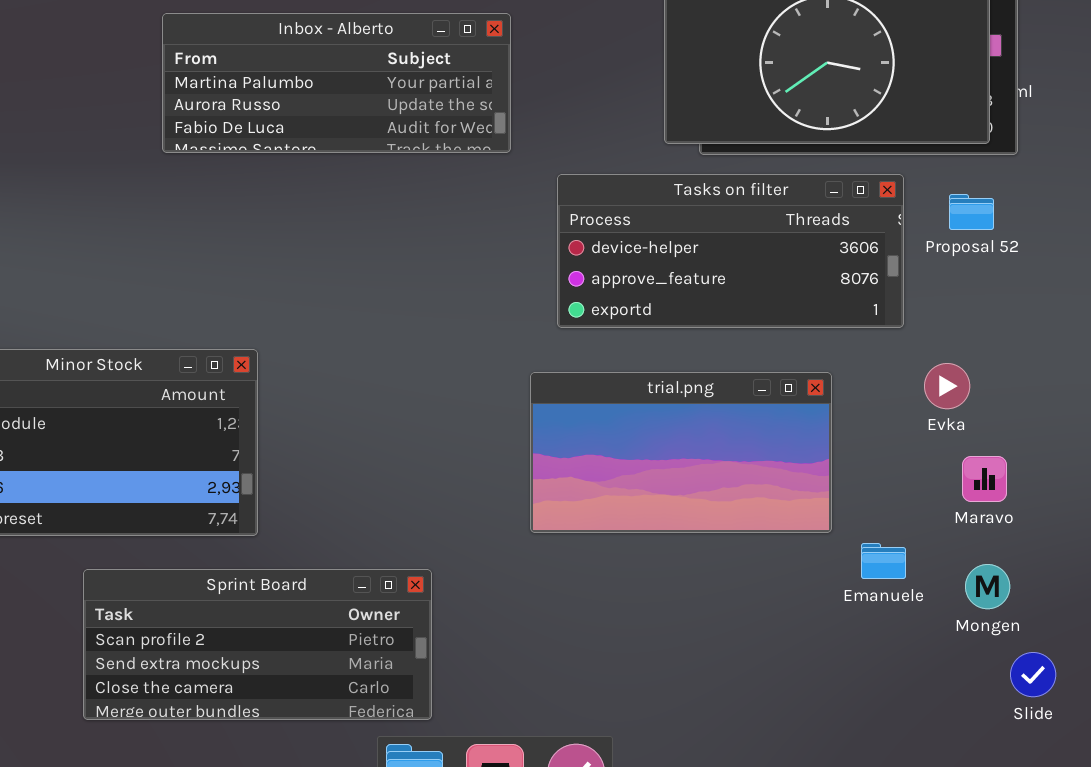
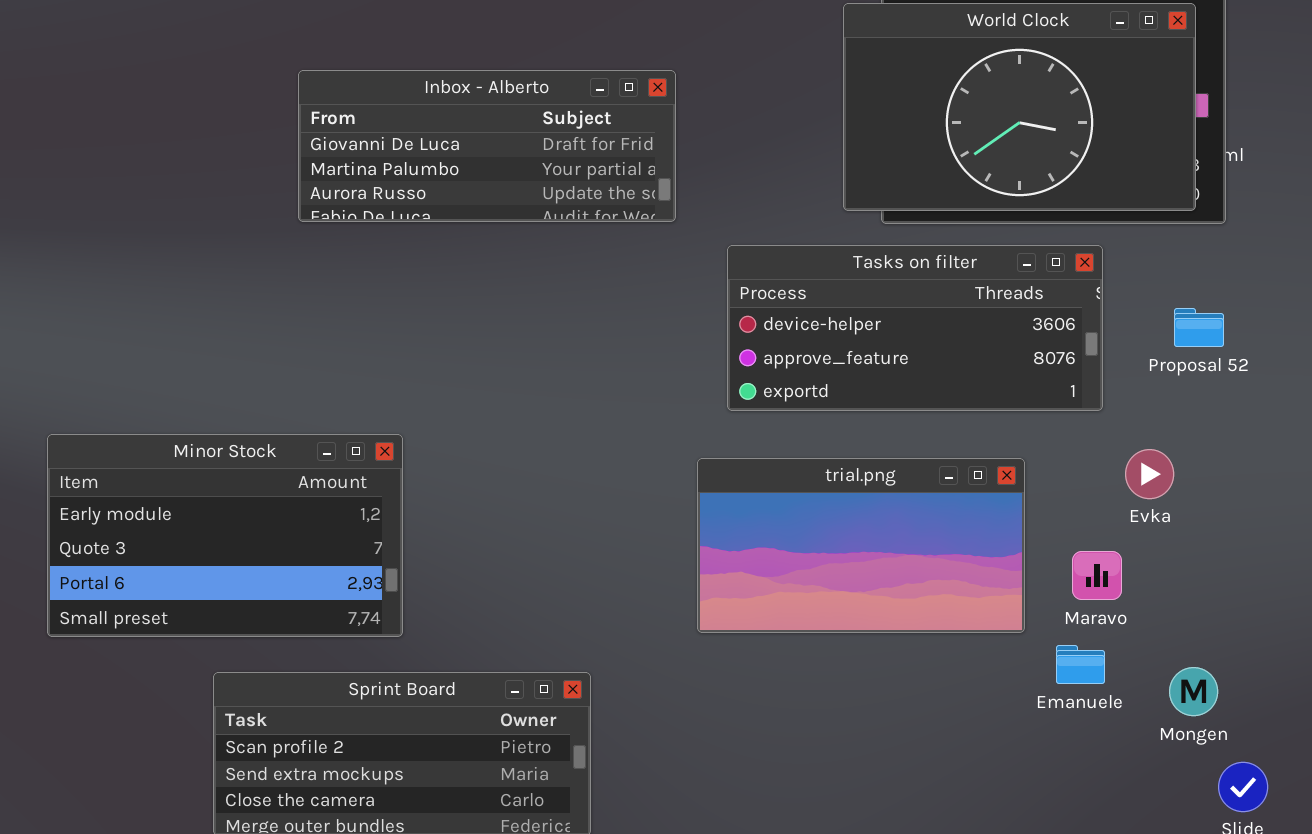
Inbox - Alberto: [162,13,511,153] -> [298,70,676,222], scrolled up 1 row
Proposal 52: [949,194,994,230] -> [1174,308,1224,347], moved
Maravo: [962,456,1007,502] -> [1072,551,1122,600], moved

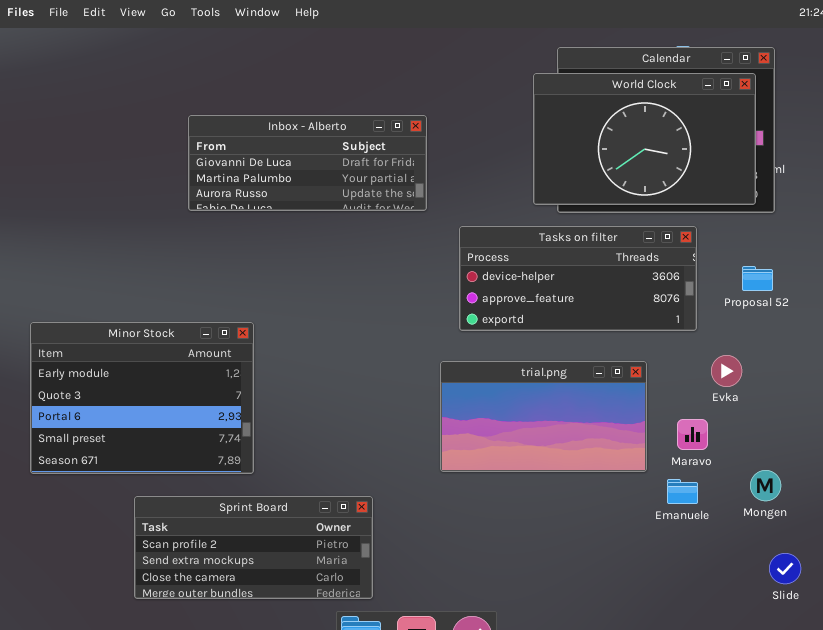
Minor Stock: [47,434,403,637] -> [30,322,254,474], resized
Mongen: [1169,667,1218,716] -> [750,470,781,501], moved

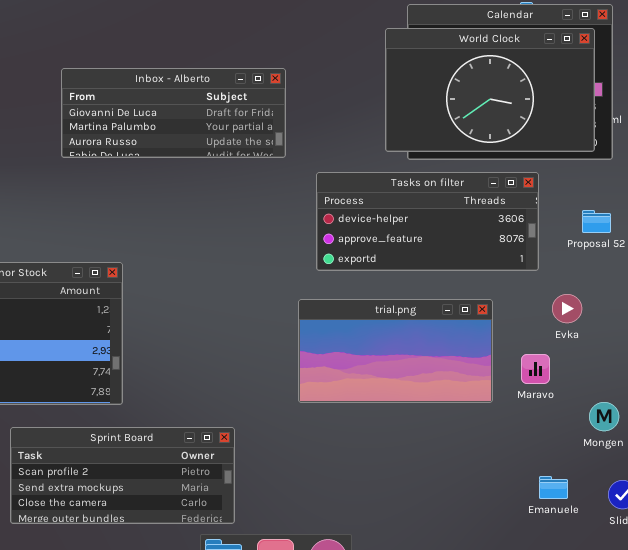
Emanuele: [667,479,698,504] -> [539,476,568,499], moved

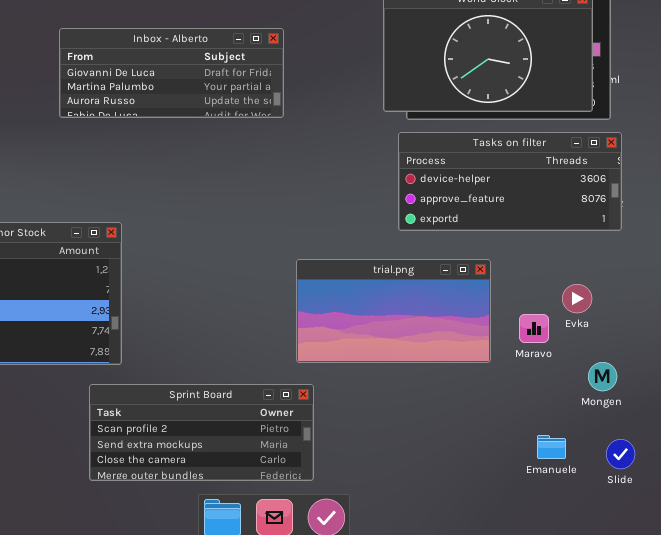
Tasks on filter: [316,172,539,271] -> [398,132,622,231], moved
Evka: [552,294,582,323] -> [562,284,592,313], moved
Sprint Board: [10,427,235,524] -> [89,384,314,481], moved

